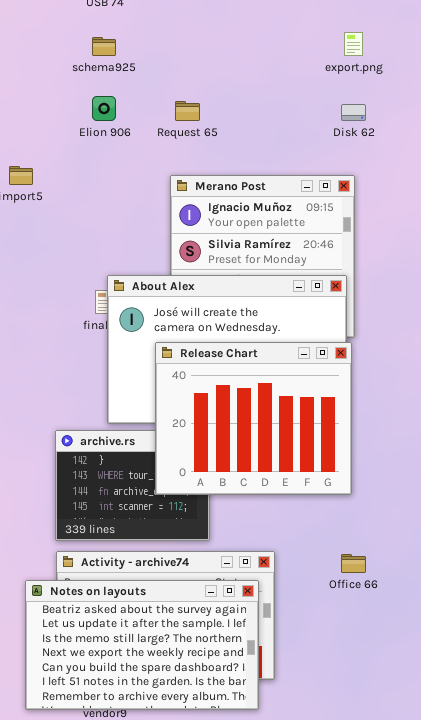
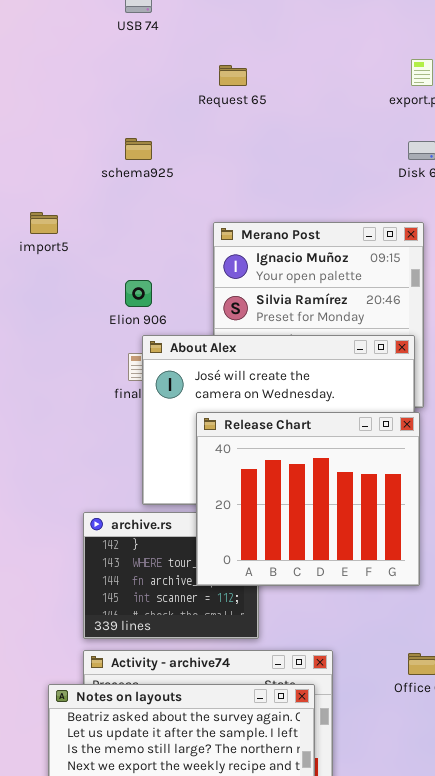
schema925: [92,37,116,56] -> [125,138,152,160], moved
Elion 906: [92,96,116,121] -> [125,280,152,307], moved
Request 65: [175,101,200,121] -> [219,65,247,86], moved

